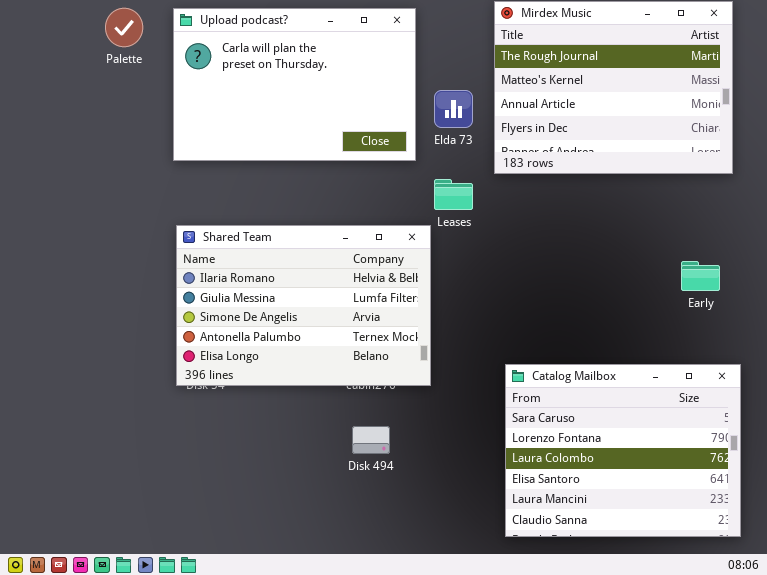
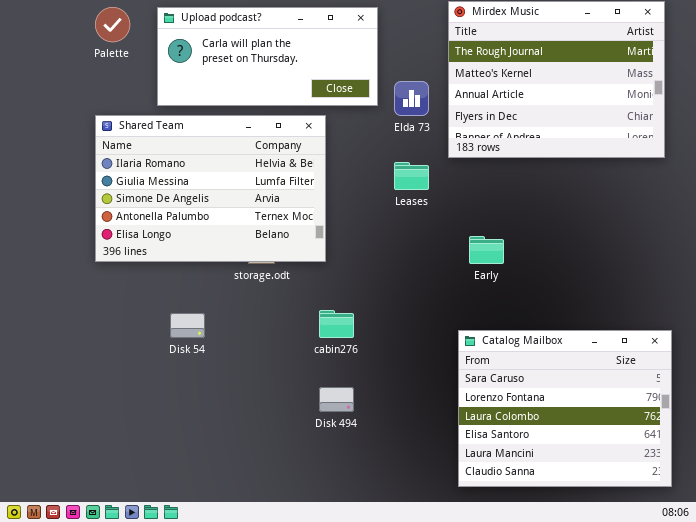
Upload podcast?: [173,8,416,161] -> [157,7,378,106], resized
Shared Team: [176,225,431,386] -> [95,115,326,262], moved
Early: [681,261,720,291] -> [469,236,504,264], moved

